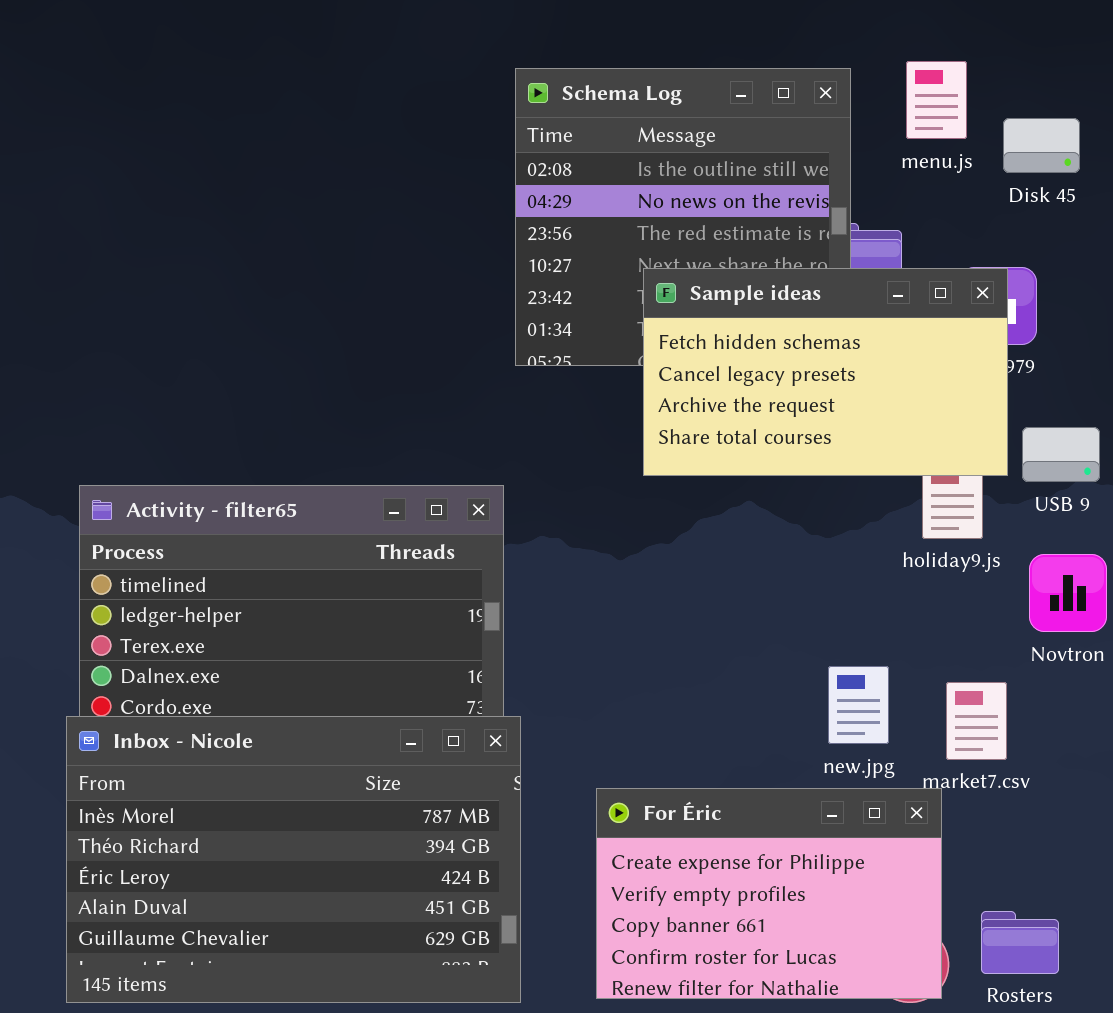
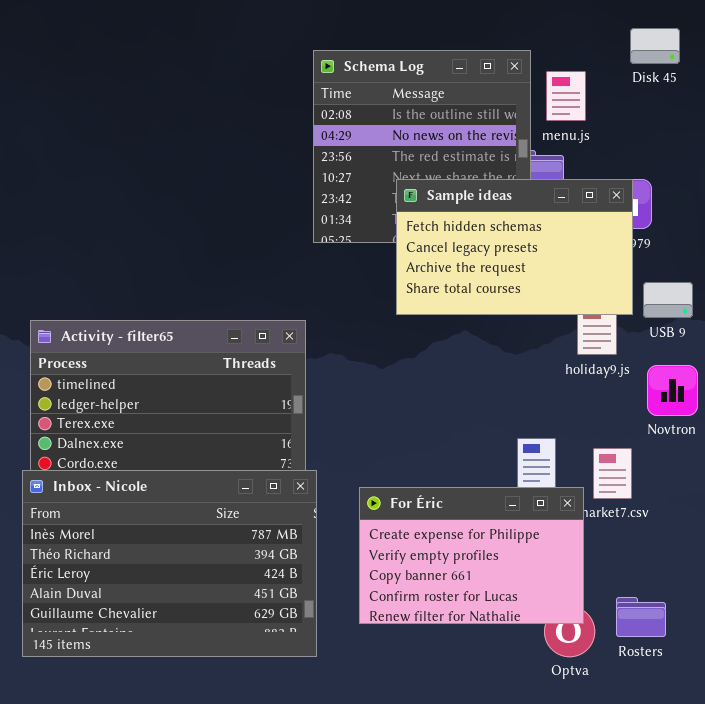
menu.js: [906,61,967,139] -> [546,71,586,121], moved
Disk 45: [1003,118,1080,173] -> [630,28,680,64], moved
For Éric: [596,788,942,999] -> [359,487,584,624], moved

